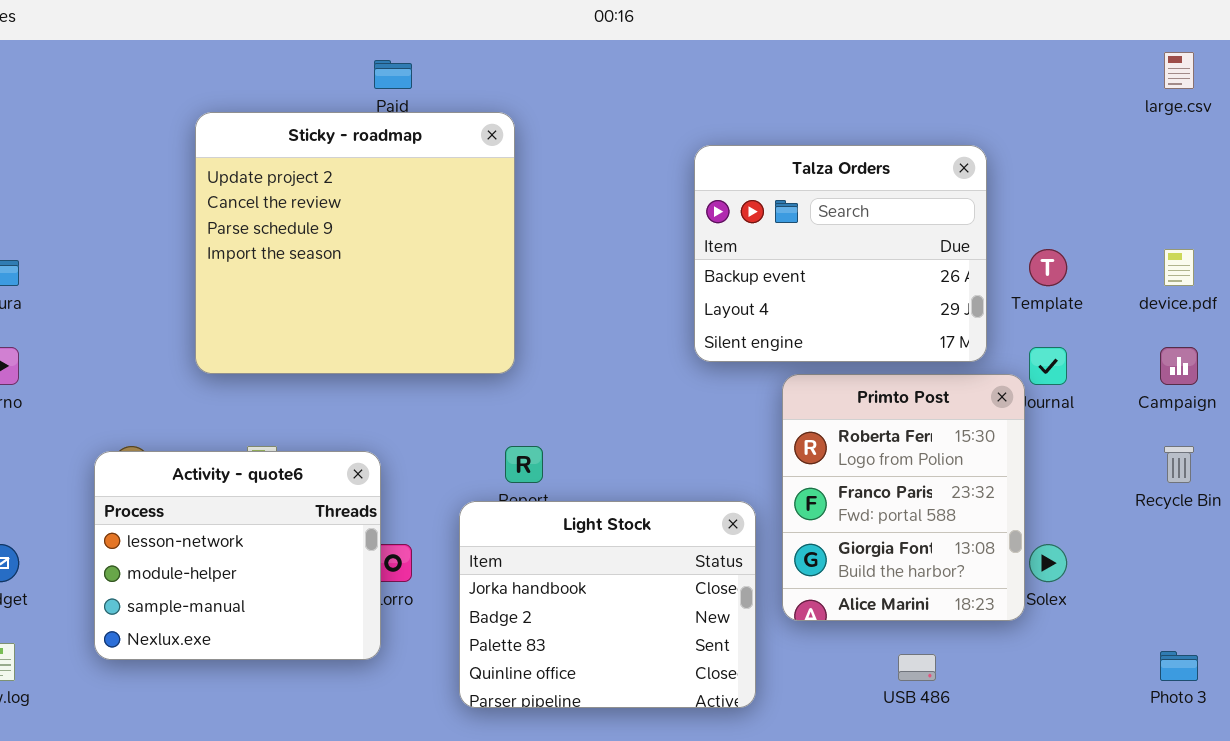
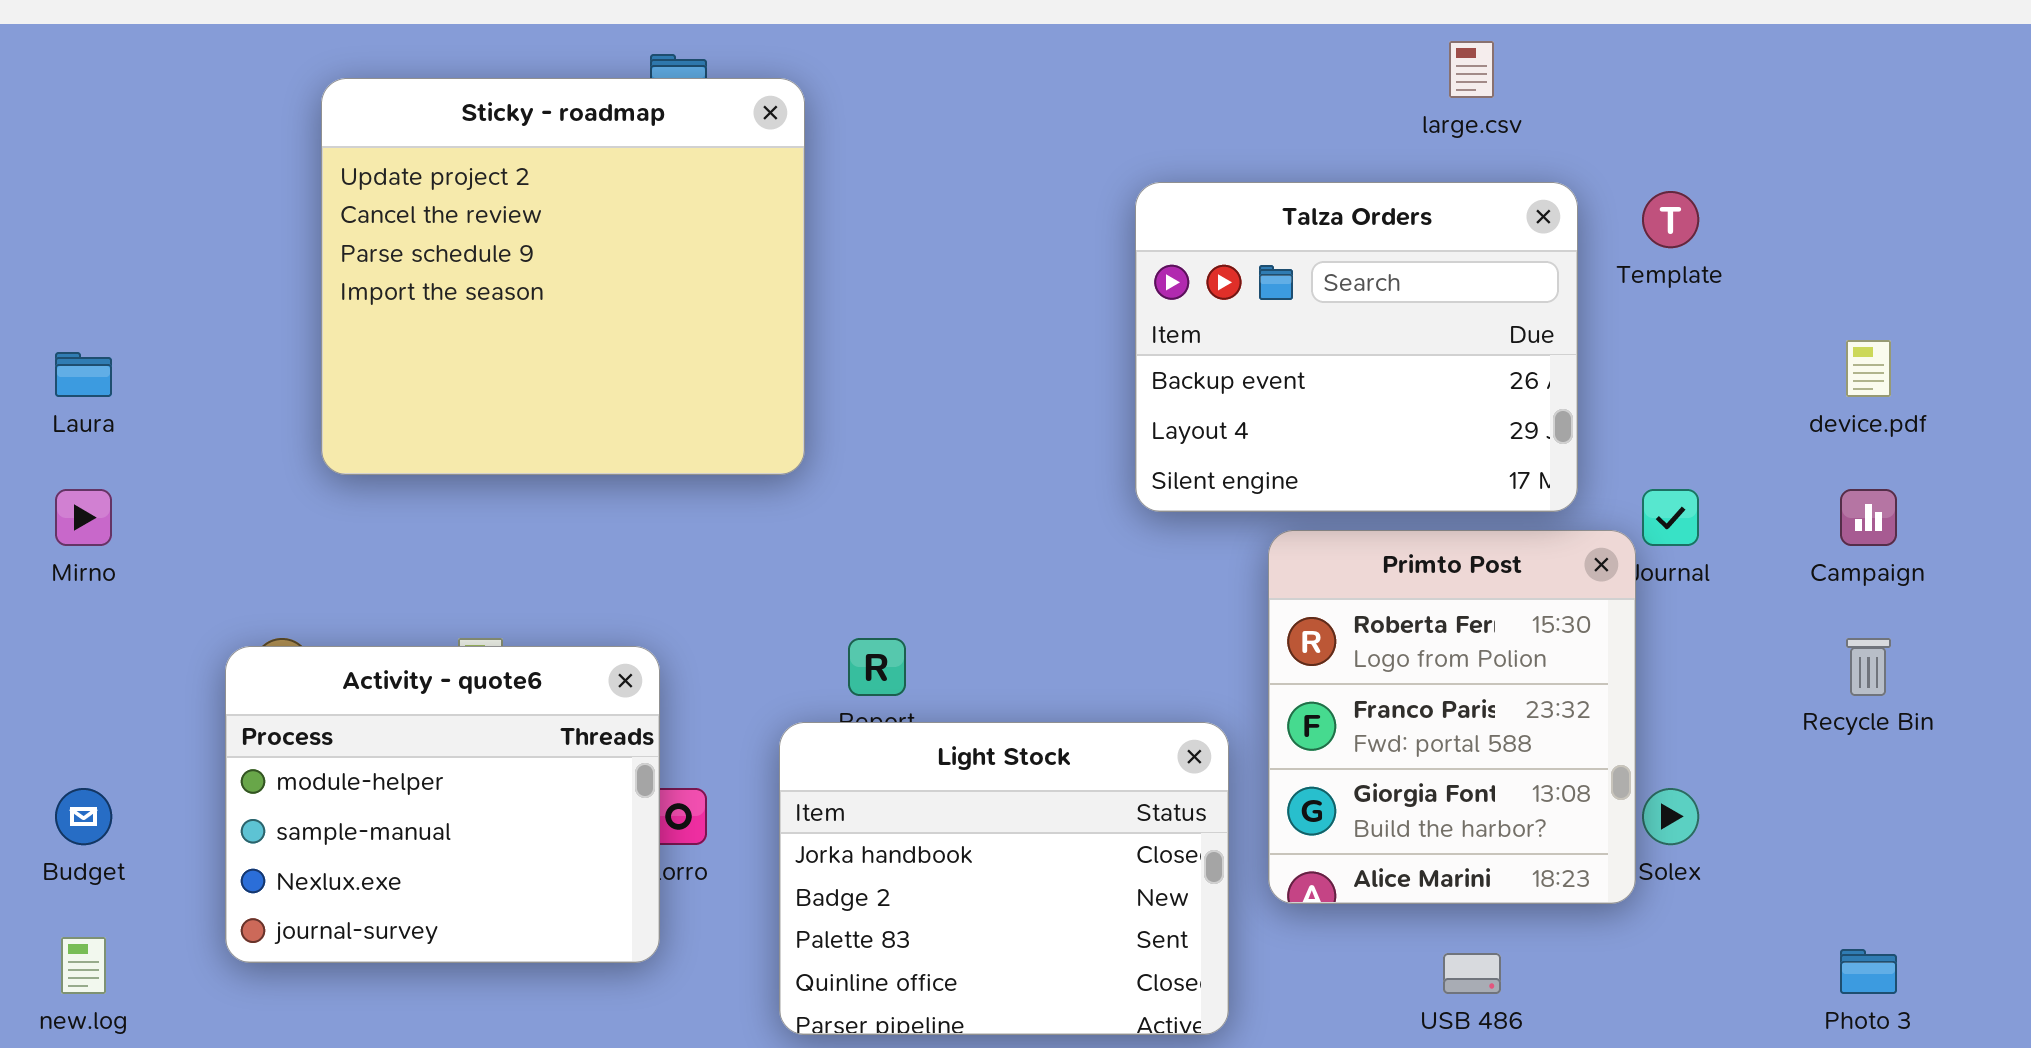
large.csv: [1164,52,1194,89] -> [1449,41,1494,98], moved
Sticky - roadmap: [195,112,515,374] -> [321,78,805,475], moved
Template: [1029,249,1067,286] -> [1642,191,1699,248], moved
Activity - quote6: [94,451,381,660] -> [225,646,660,963], scrolled down 1 row

